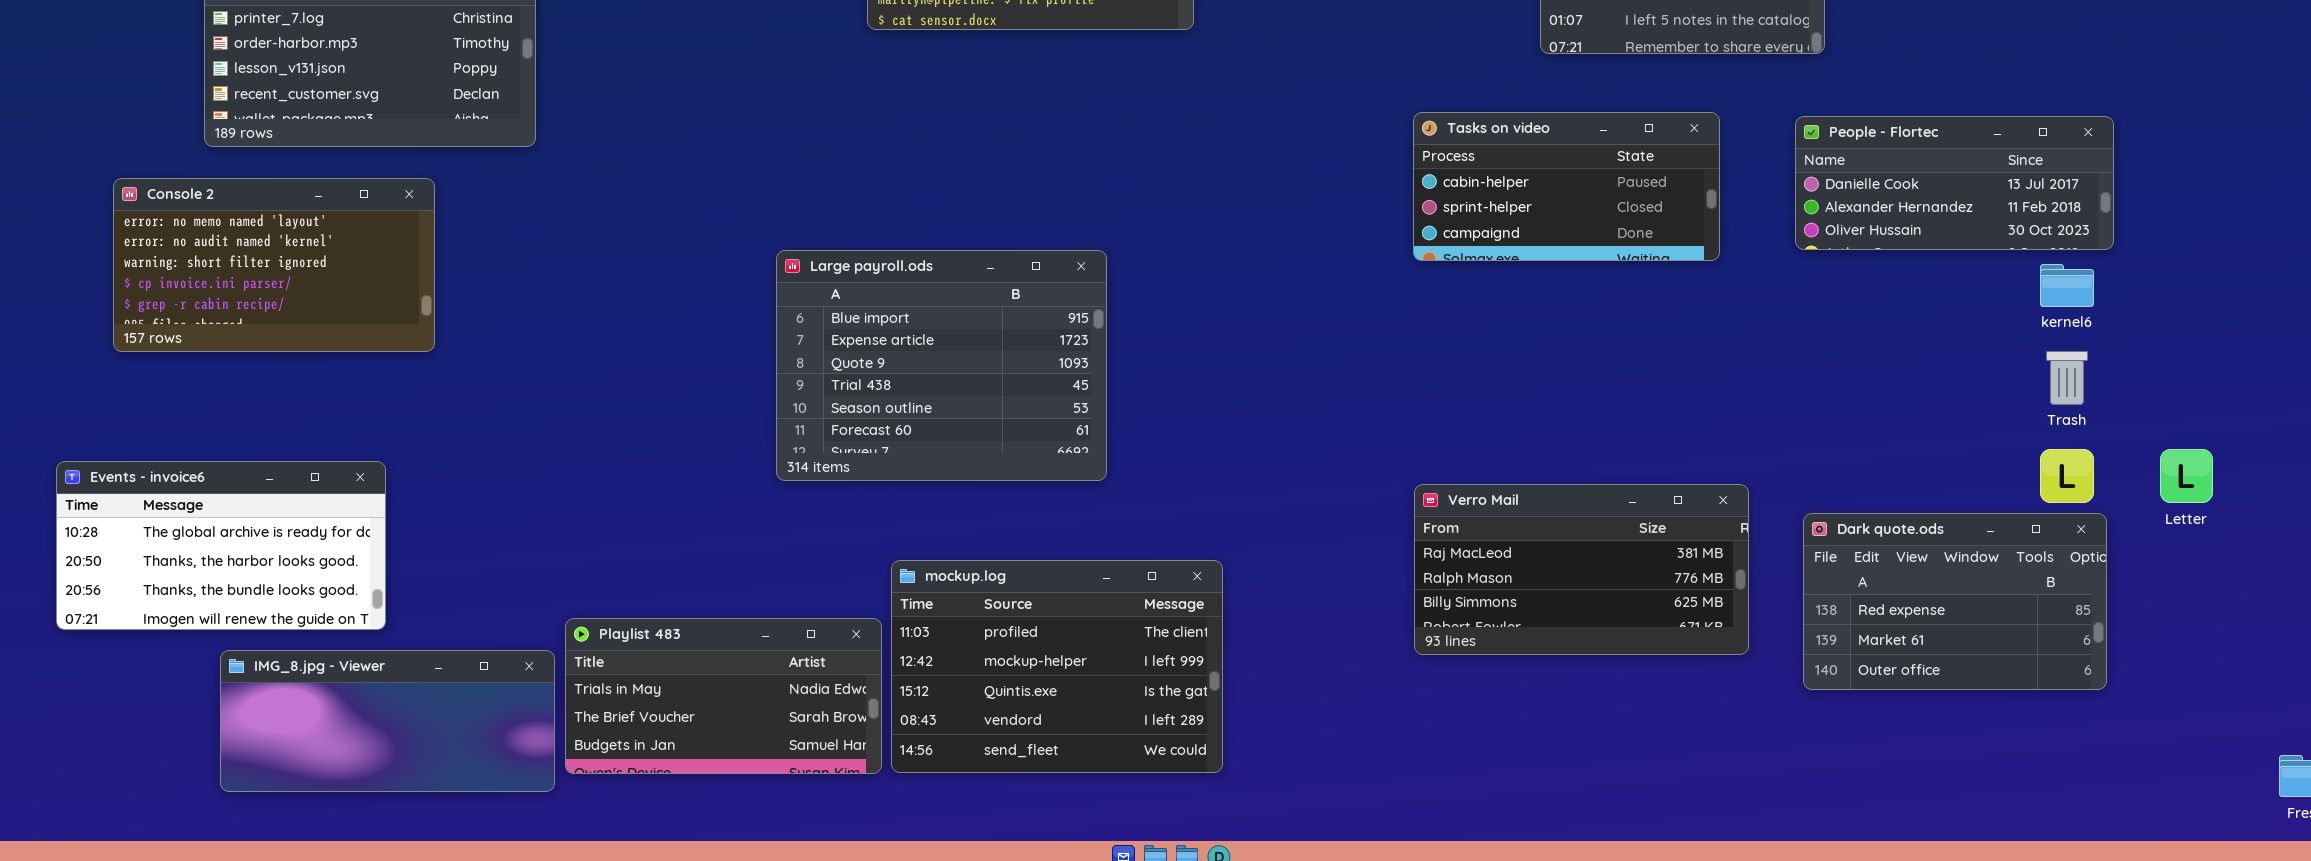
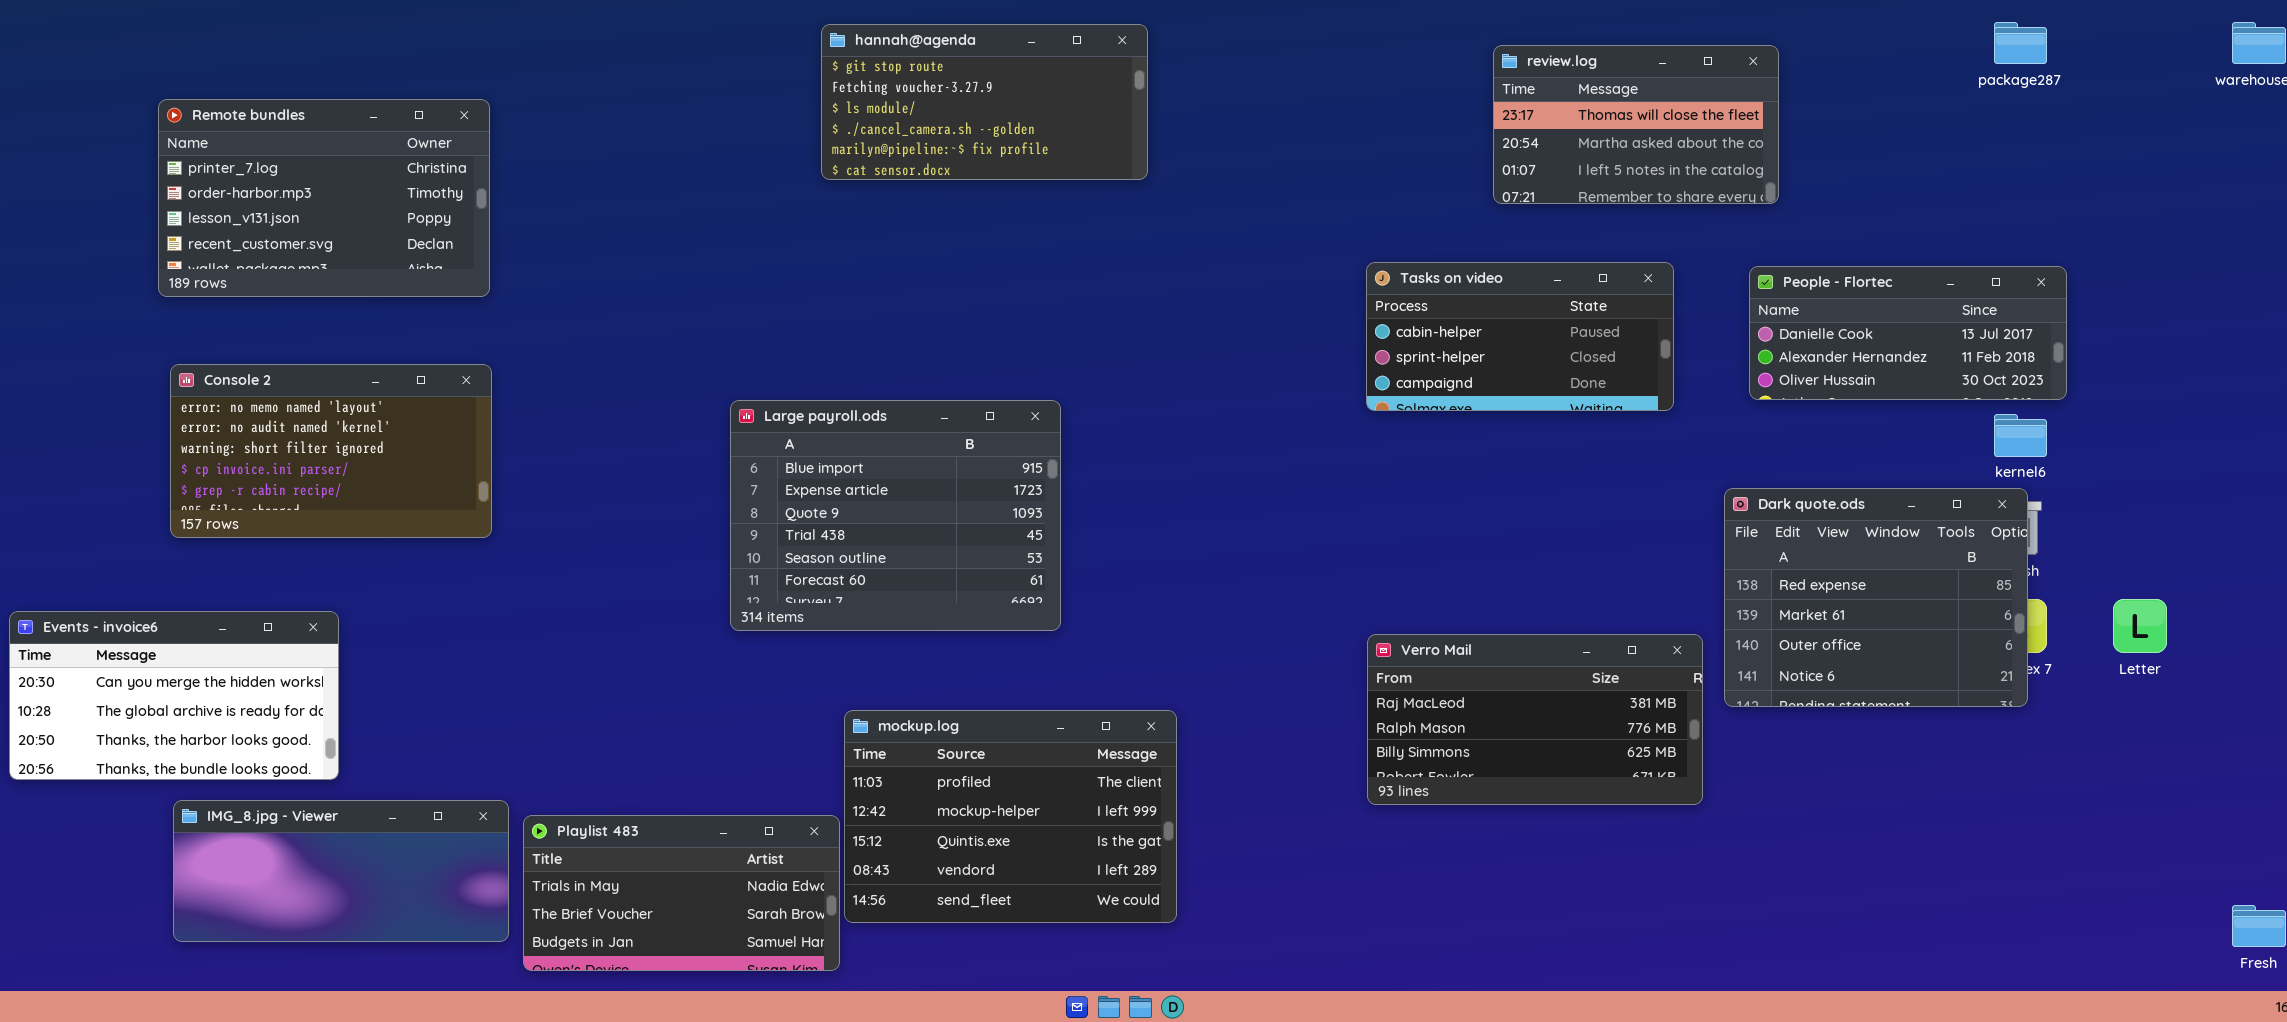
Console 2: [113,178,435,352] -> [170,364,492,538], moved
Events - invoice6: [56,461,386,630] -> [9,611,339,780], scrolled up 1 row
Dark quote.ods: [1803,513,2107,690] -> [1724,488,2028,707], moved, resized
Playlist 483: [565,618,882,774] -> [523,815,840,971], moved

